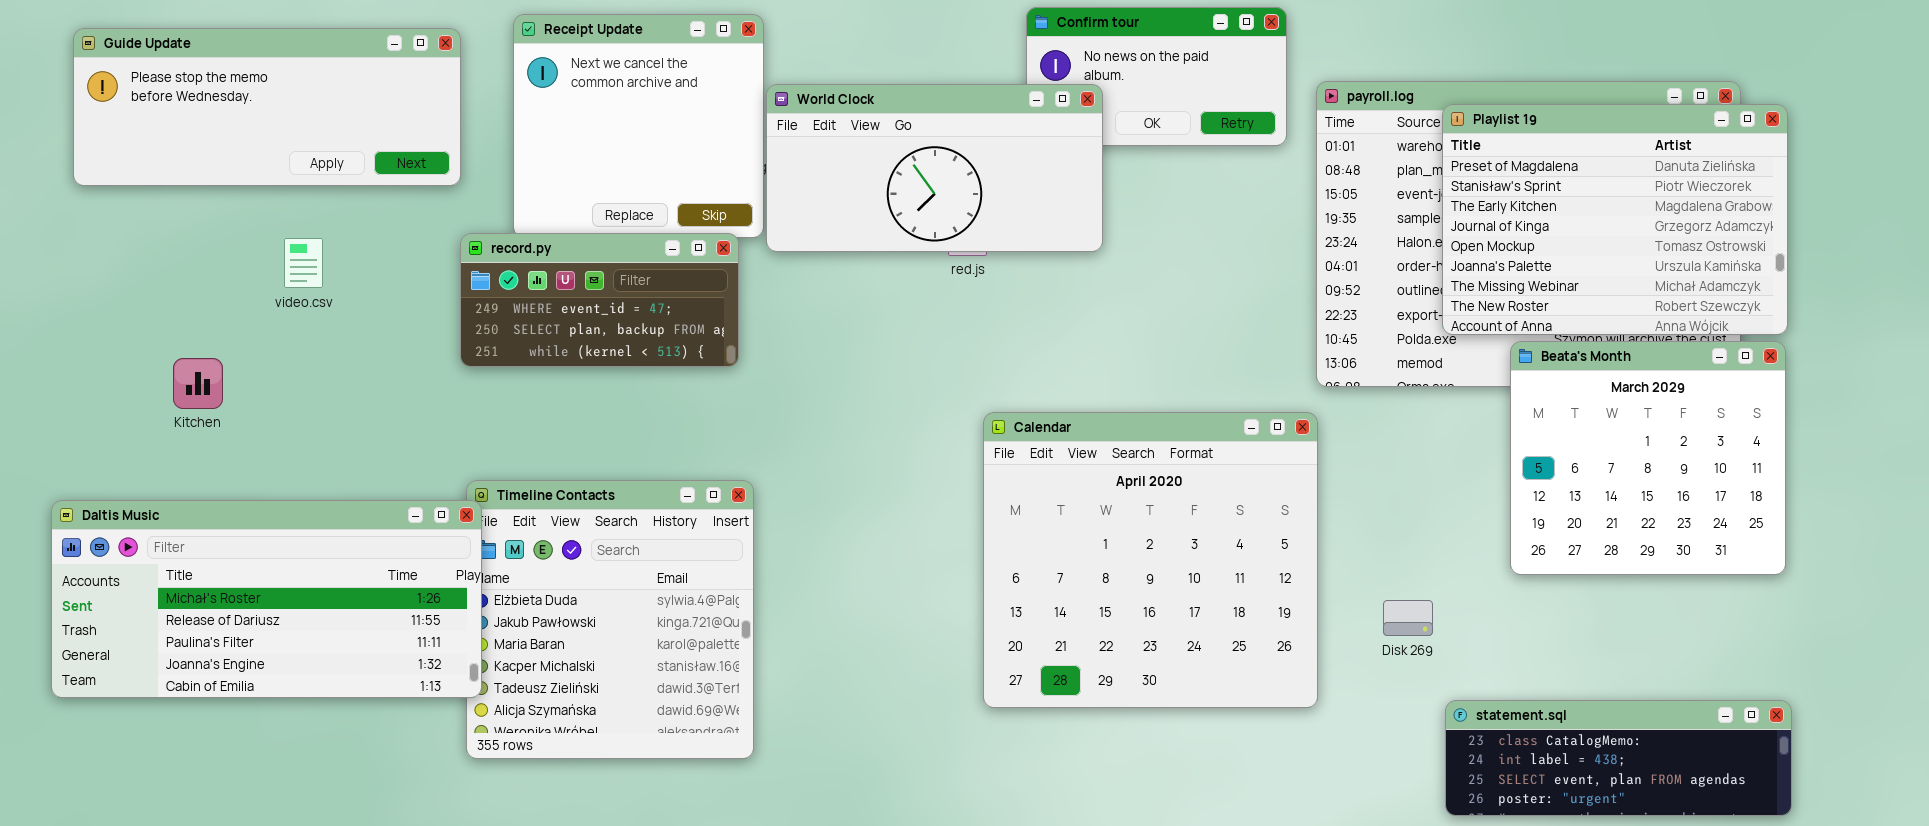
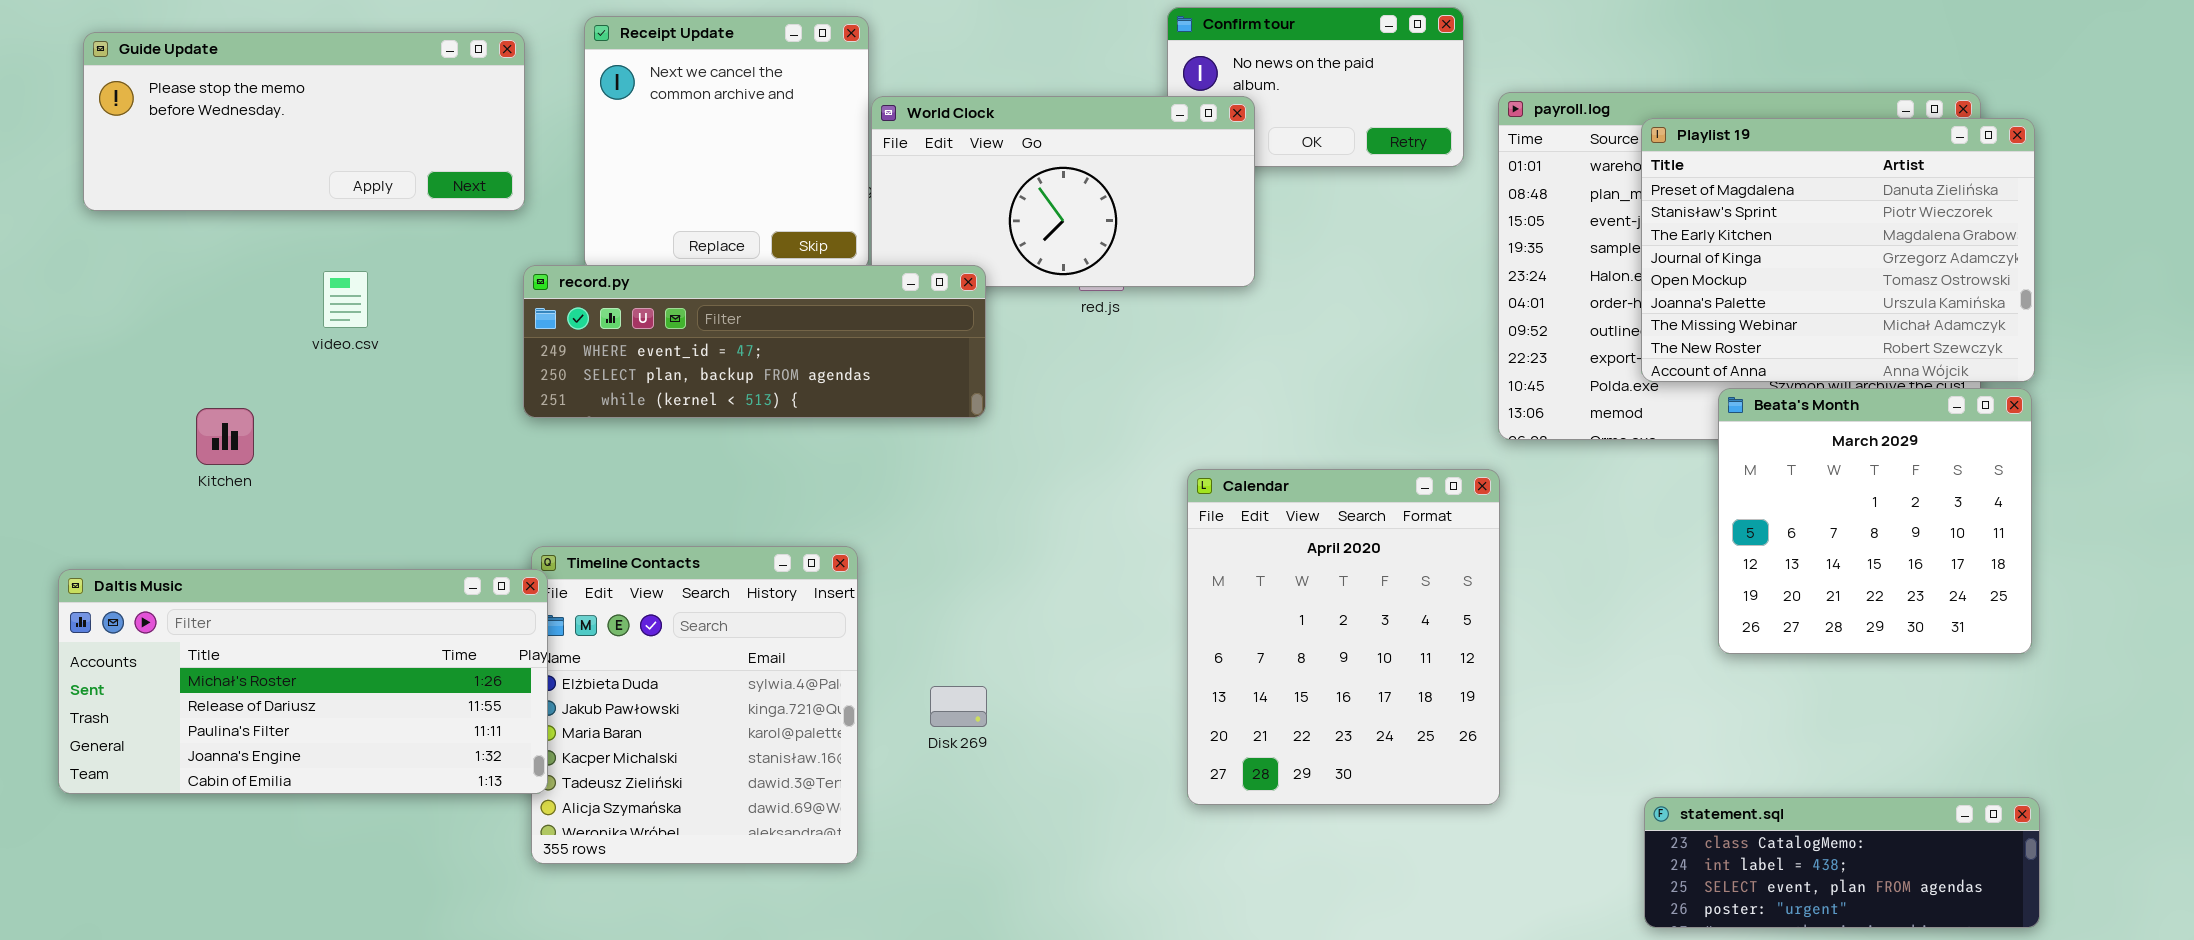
record.py: [460,233,739,367] -> [523,265,986,418], resized
Calendar: [983,412,1318,708] -> [1187,469,1500,805], resized
Disk 269: [1383,600,1433,636] -> [930,686,987,727], moved

